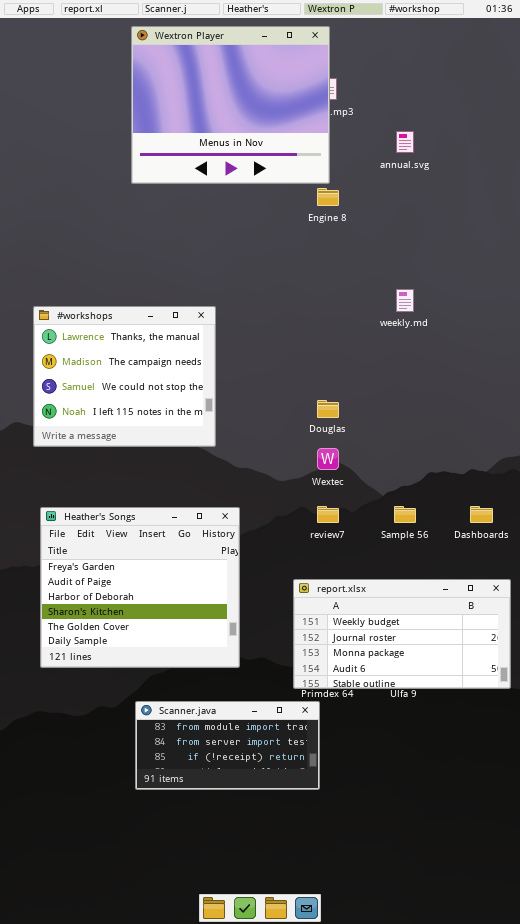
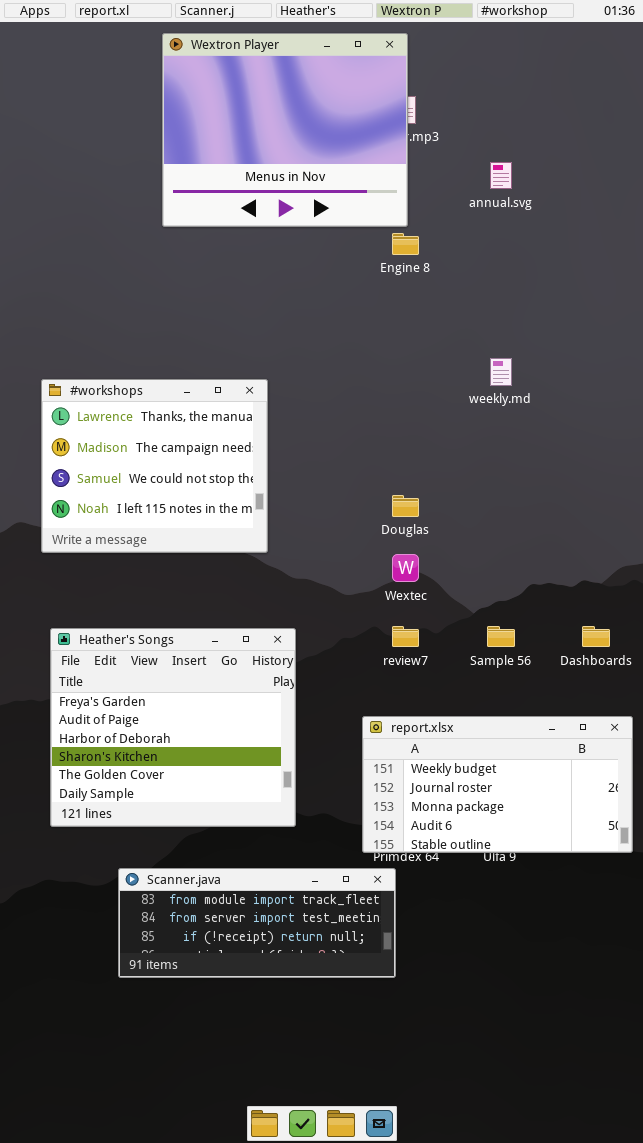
Scanner.java: [135,701,320,790] -> [118,868,396,978], resized

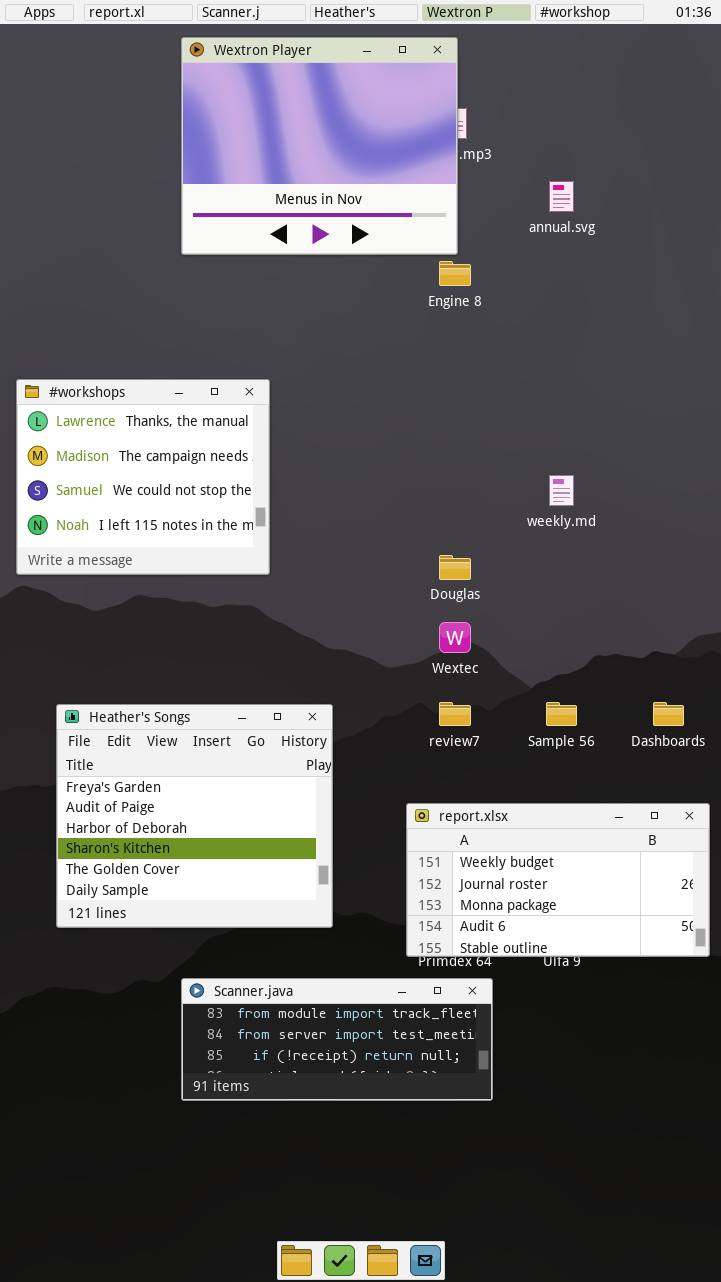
weekly.md: [490,358,512,386] -> [549,475,574,506], moved
#workshops: [41,379,268,553] -> [16,379,270,575], moved
Scanner.java: [118,868,396,978] -> [181,978,493,1101], moved

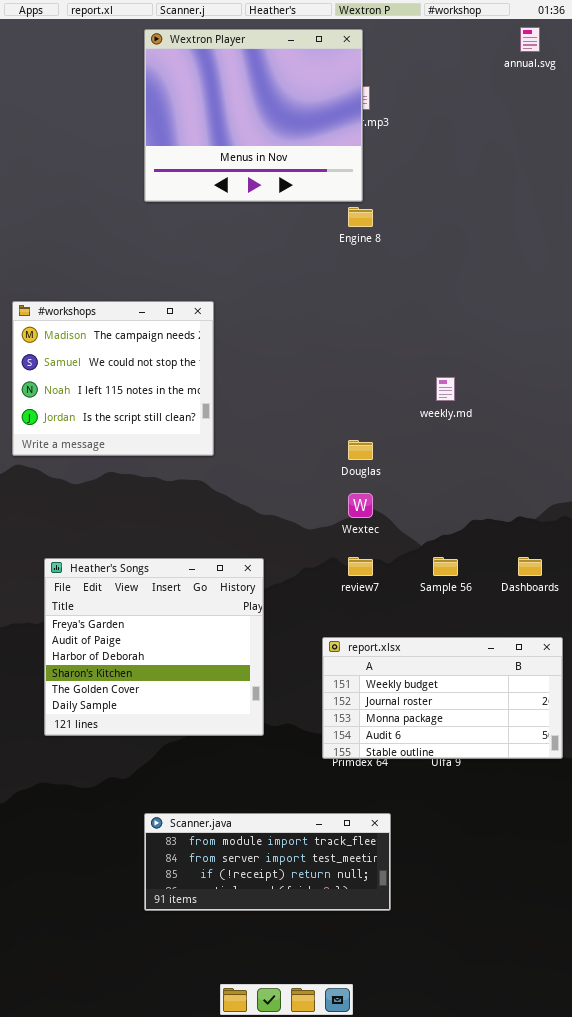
annual.svg: [549,181,574,212] -> [520,27,540,52], moved
#workshops: [16,379,270,575] -> [12,301,214,456], scrolled down 1 row
Scanner.java: [181,978,493,1101] -> [144,813,391,911], moved

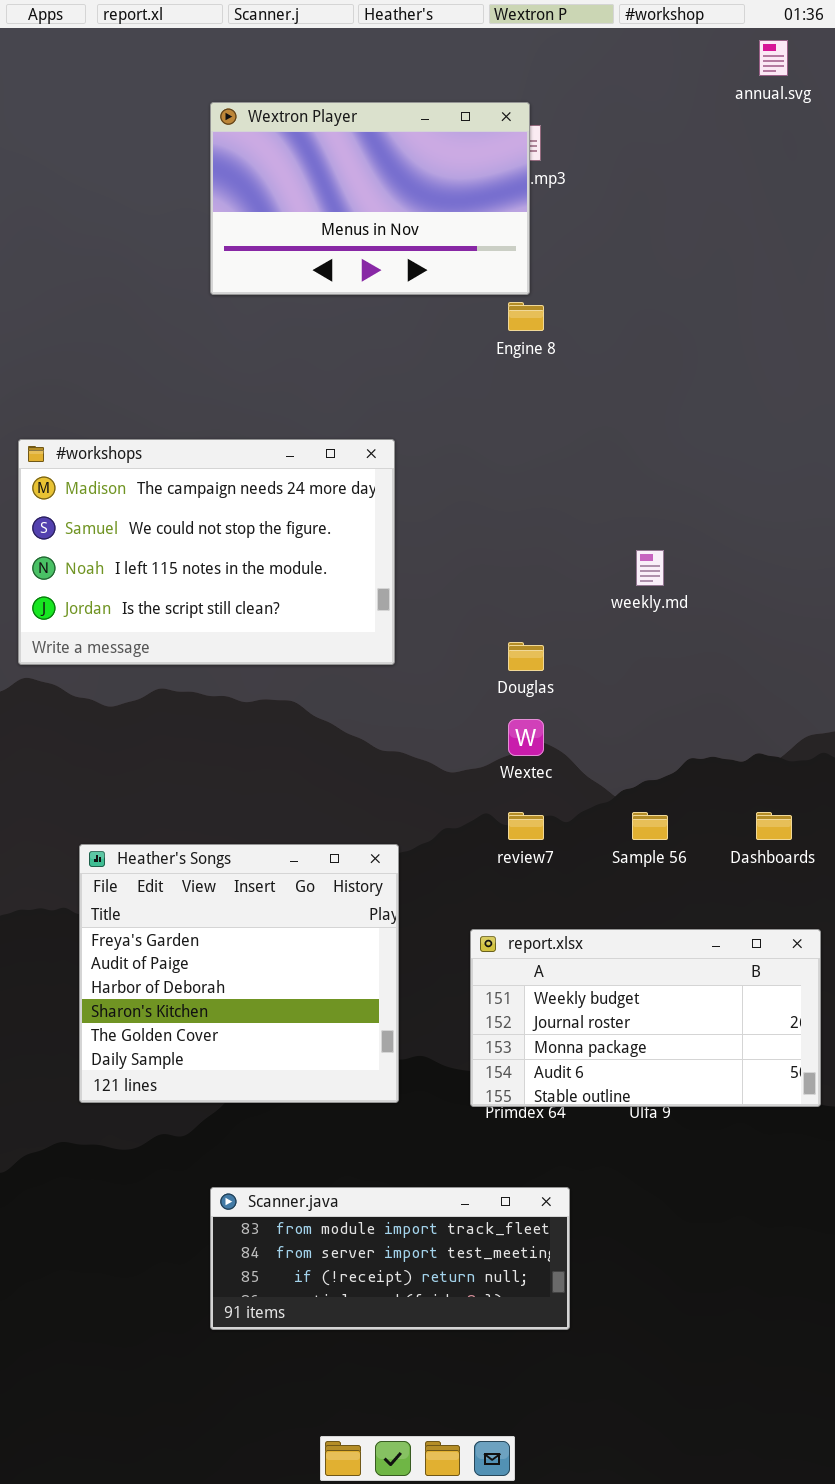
Wextron Player: [144,29,363,202] -> [210,102,530,295], resized
#workshops: [12,301,214,456] -> [18,439,395,665], resized
Heather's Songs: [44,558,264,736] -> [79,844,399,1103], moved

